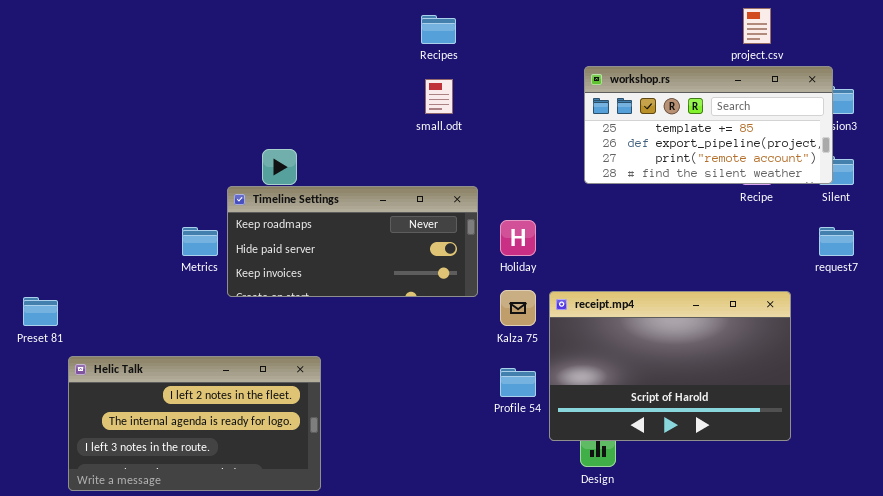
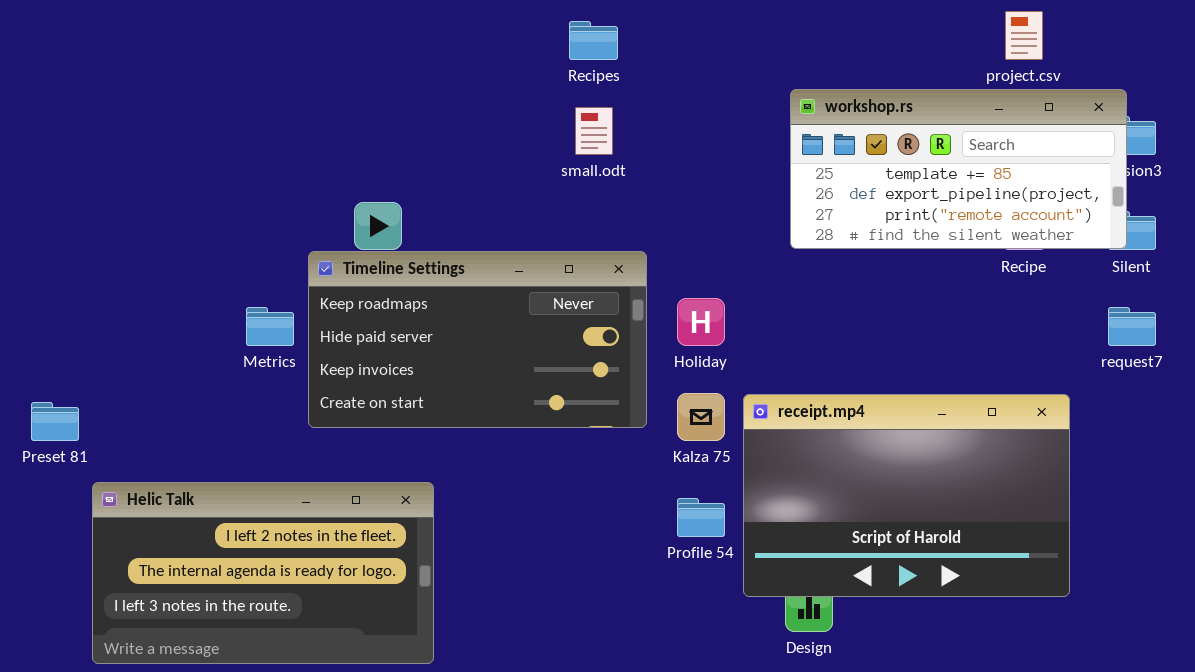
Timeline Settings: [227,186,478,297] -> [308,251,647,428], resized

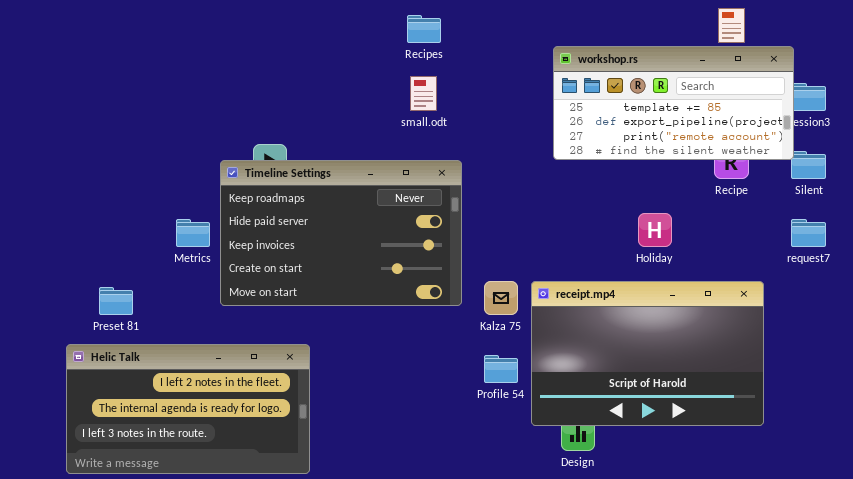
workshop.rs: [790,89,1127,249] -> [553,46,794,160], moved
Timeline Settings: [308,251,647,428] -> [220,160,462,306], resized
Holiday: [677,298,725,346] -> [638,213,672,247], moved
Preset 81: [31,402,79,441] -> [99,287,133,315], moved

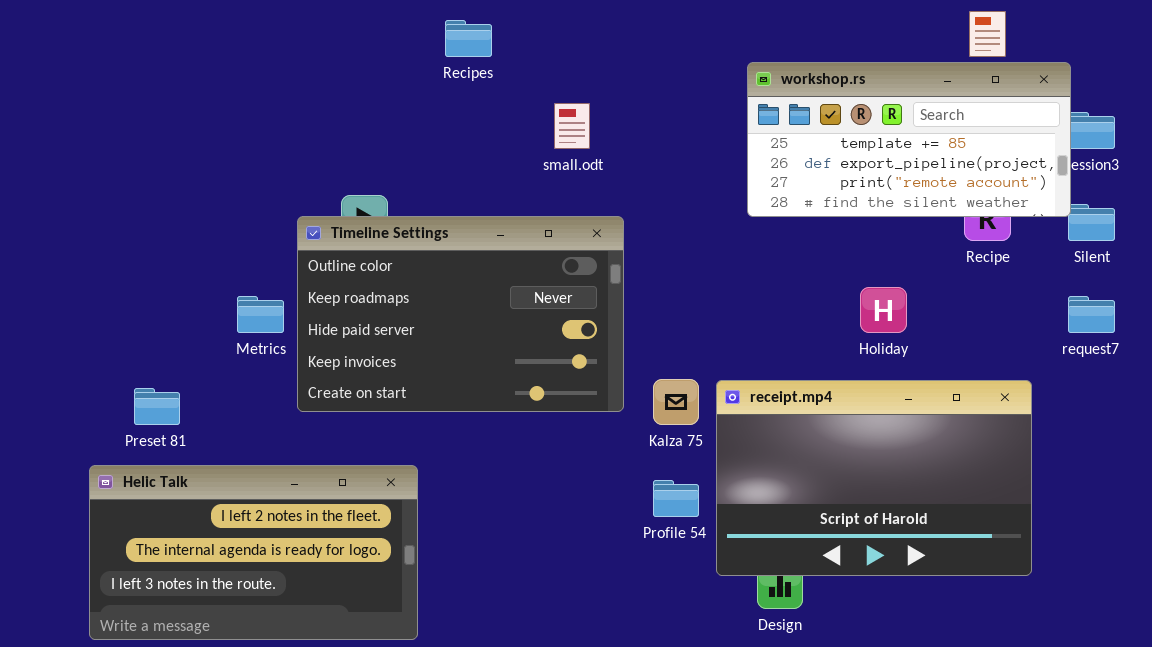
Recipes: [407,15,441,43] -> [445,20,492,57], moved
Timeline Settings: [220,160,462,306] -> [297,216,624,412], scrolled up 1 row

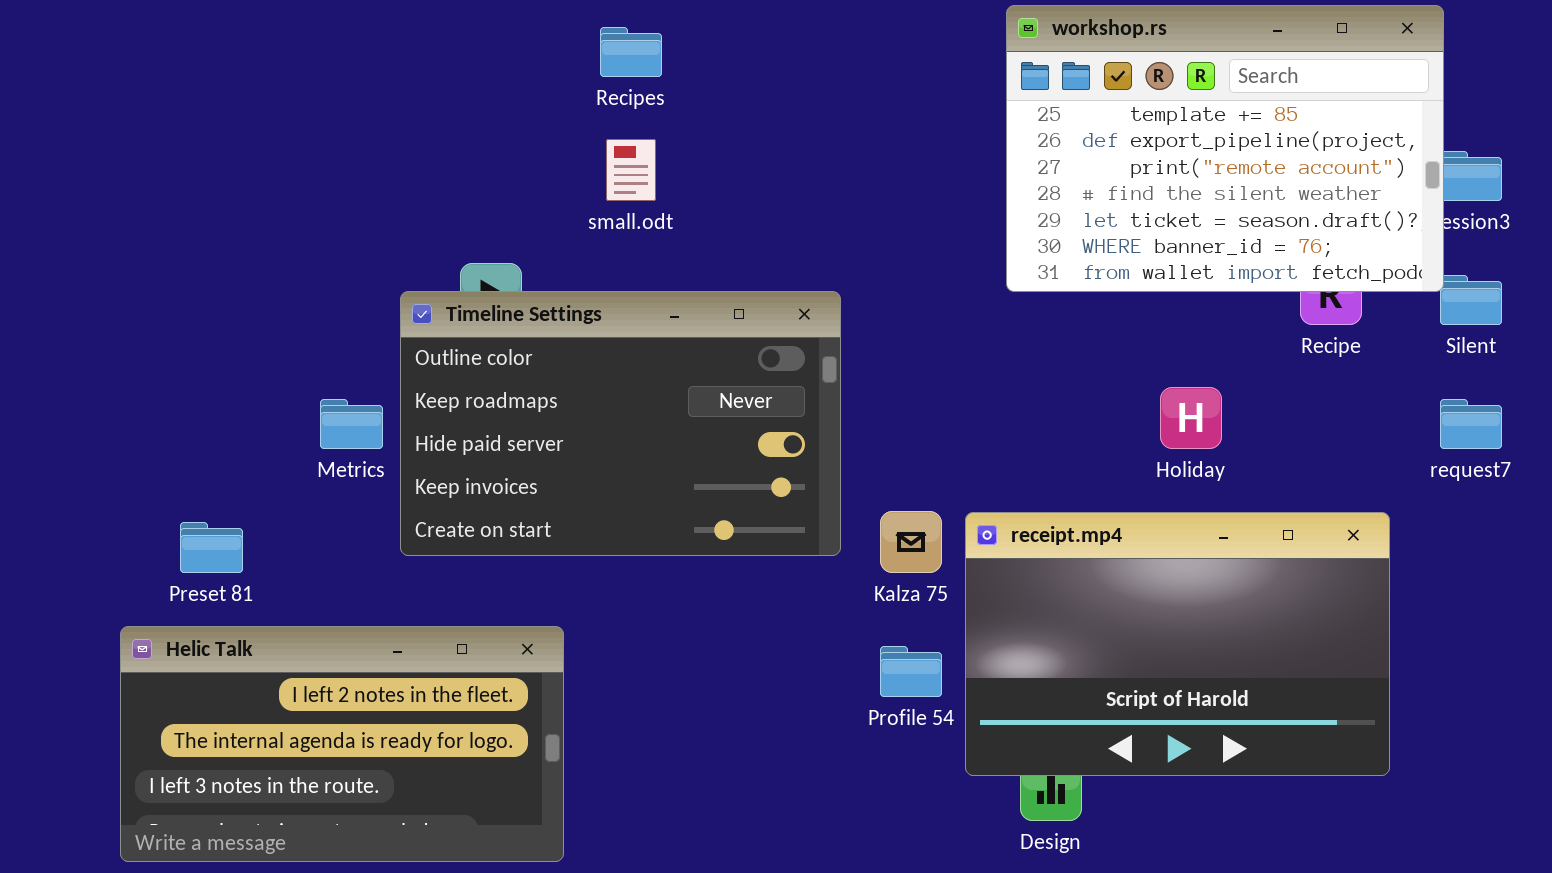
workshop.rs: [747,62,1071,217] -> [1006,5,1444,292], resized
small.odt: [554,103,590,149] -> [606,139,656,201], moved

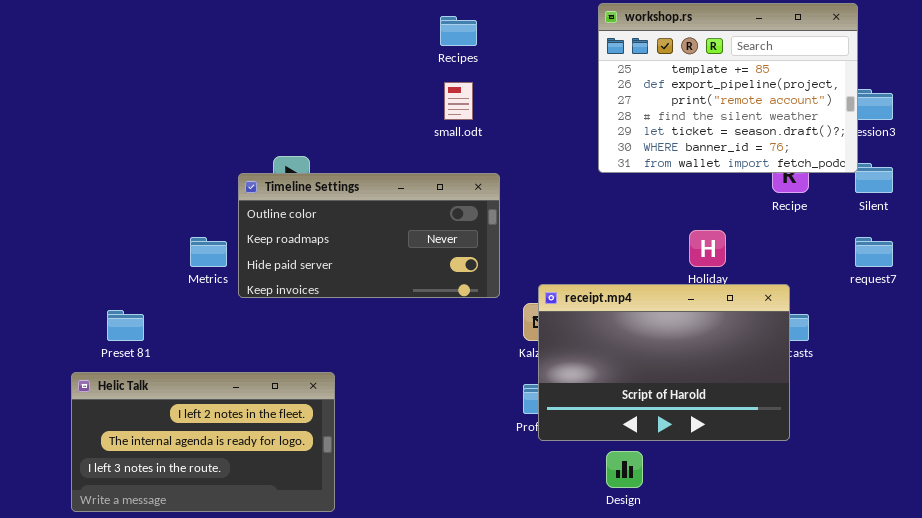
Recipes: [600,27,662,77] -> [440,16,477,46], moved
small.odt: [606,139,656,201] -> [444,82,473,120], moved
Timeline Settings: [400,291,841,556] -> [238,173,500,298], resized
receipt.mp4: [965,512,1390,776] -> [538,284,790,441], moved

